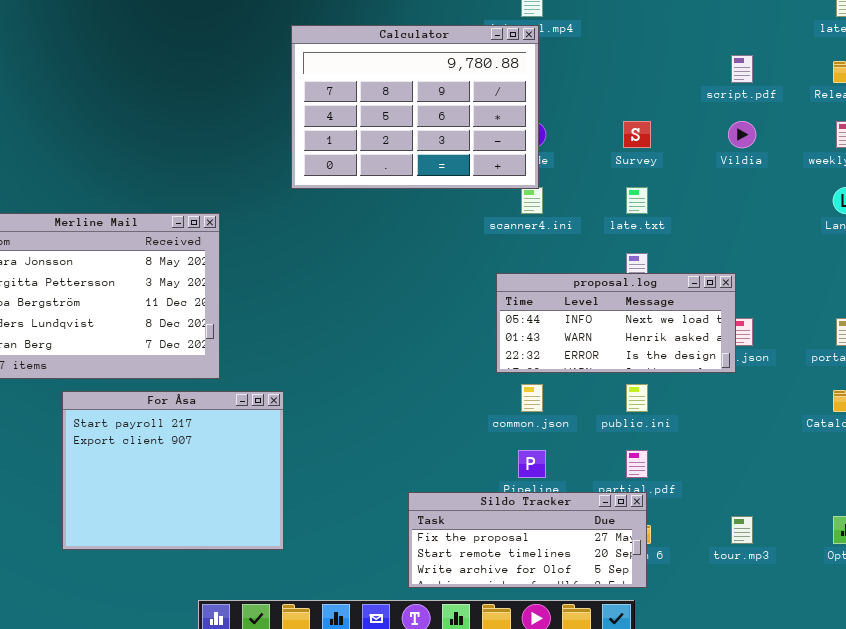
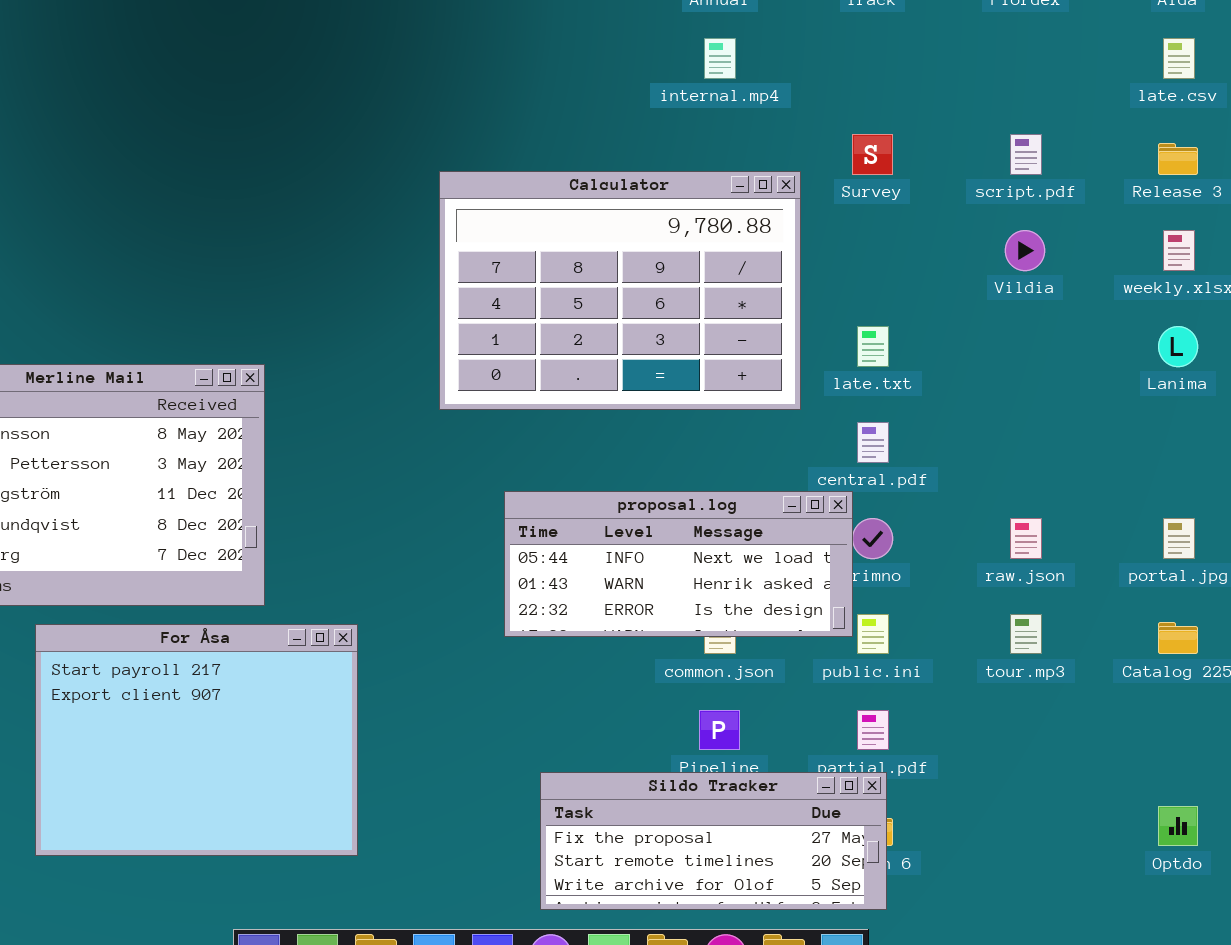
Calculator: [291,25,539,189] -> [439,171,801,410], moved
Survey: [623,121,651,148] -> [852,134,893,175], moved
proposal.log: [496,273,736,373] -> [504,491,853,637], moved
tour.mp3: [731,516,753,544] -> [1010,614,1042,654], moved

